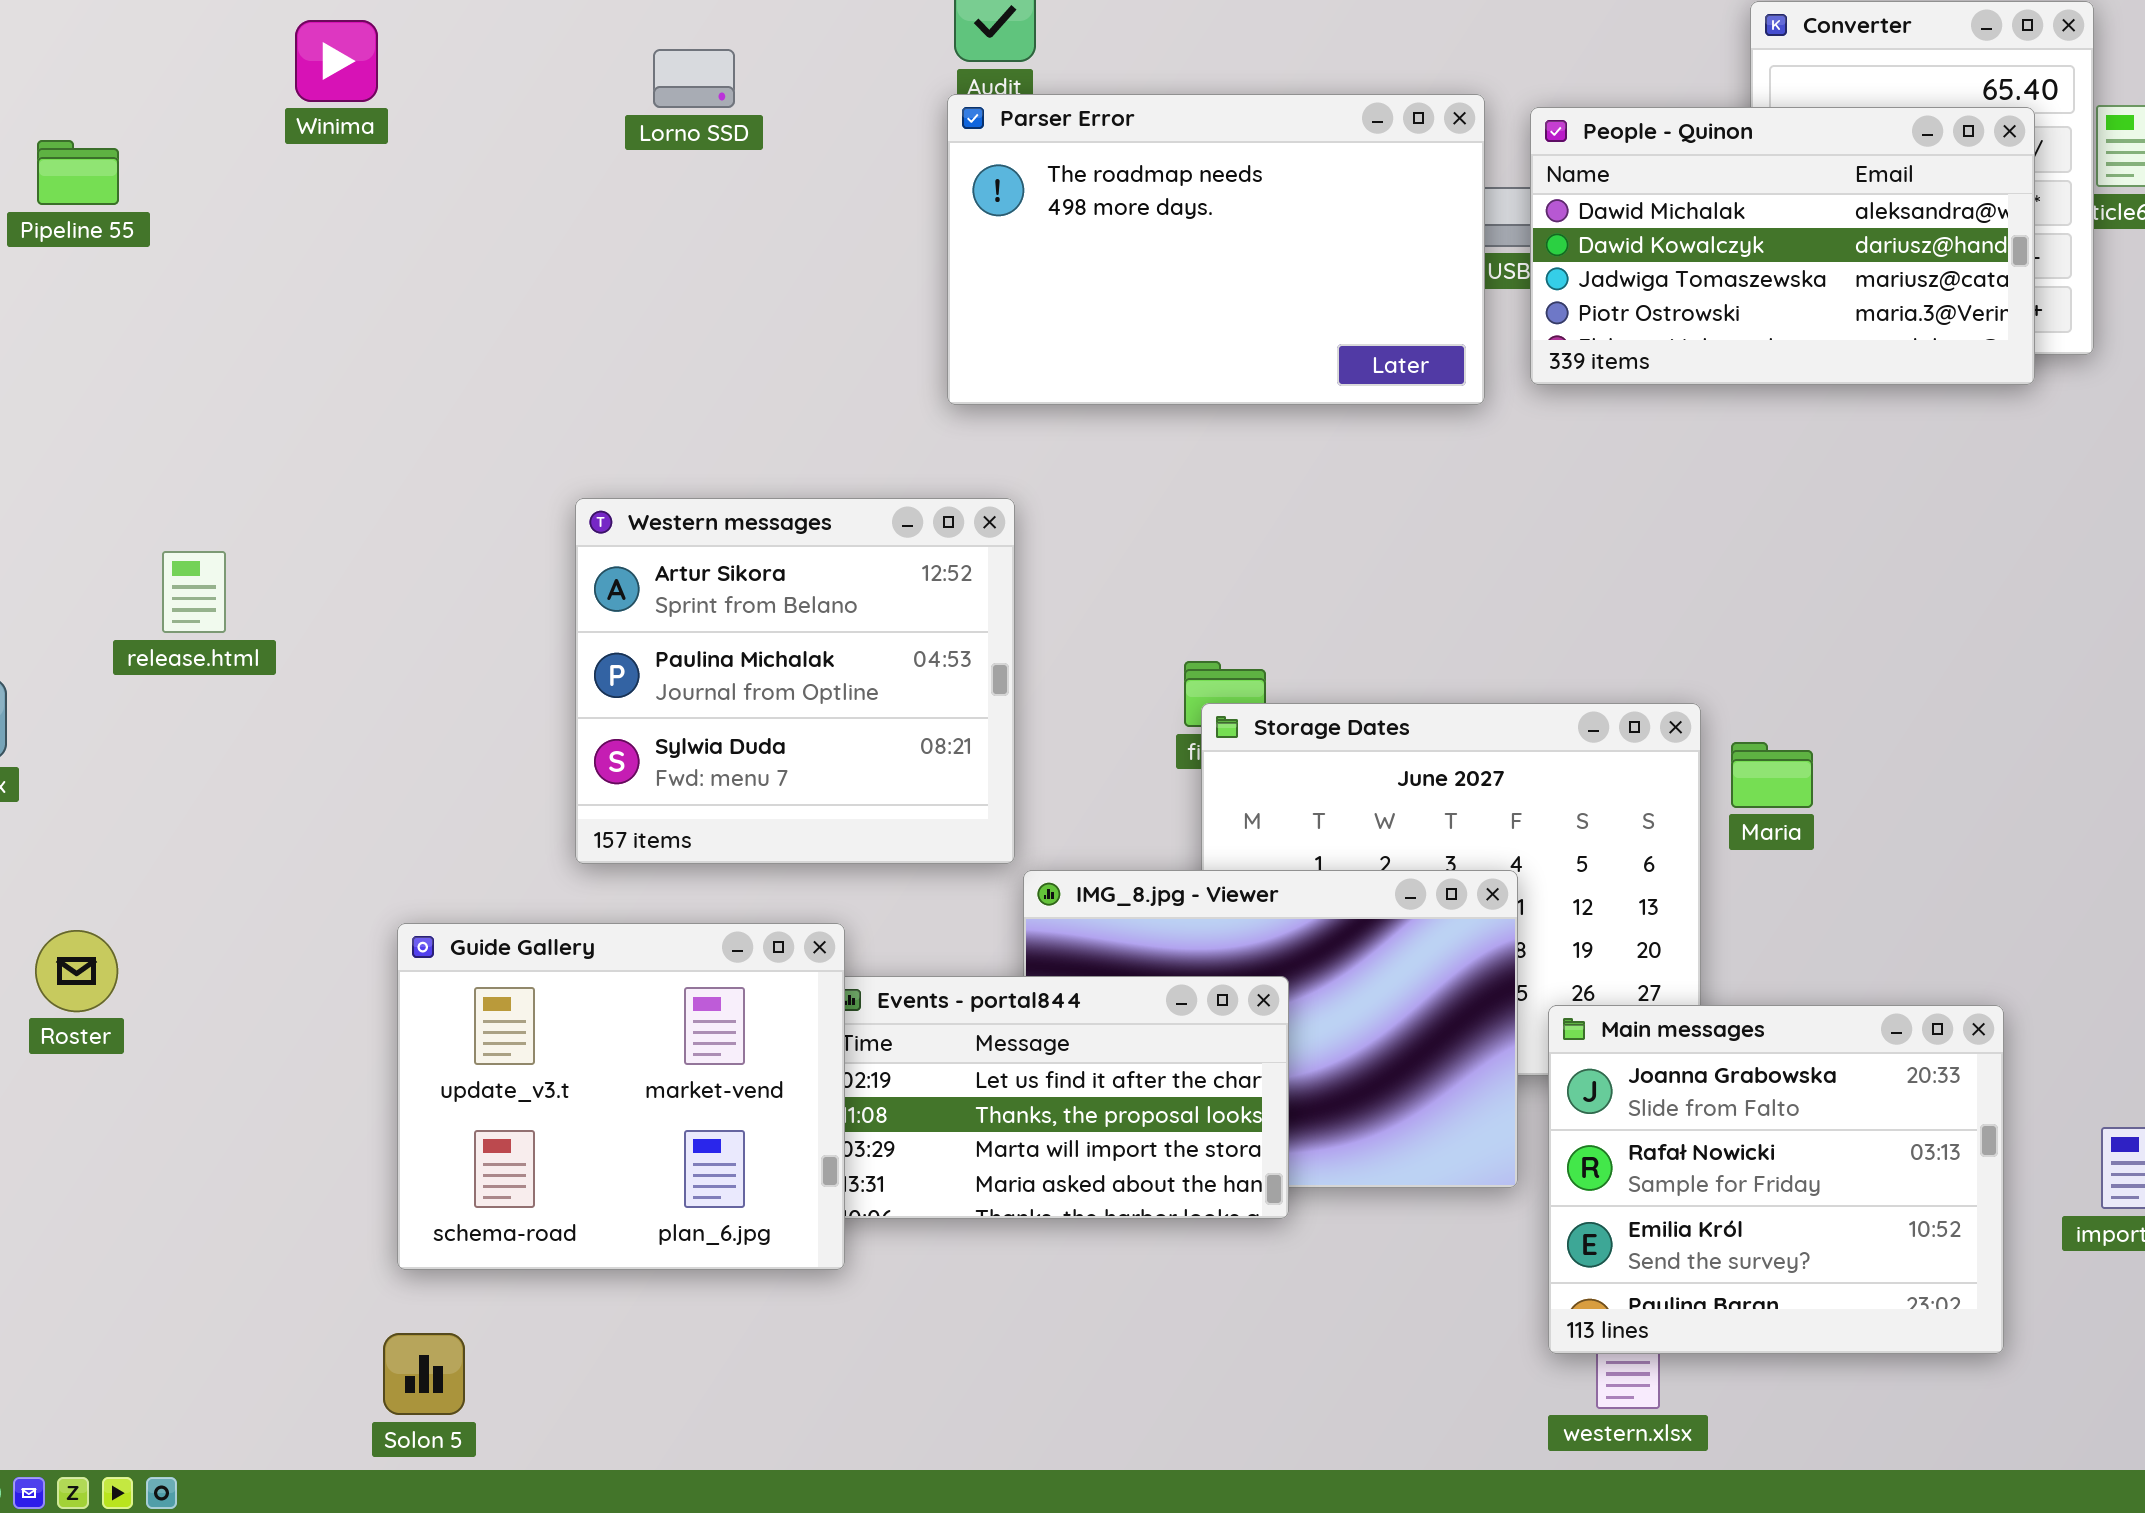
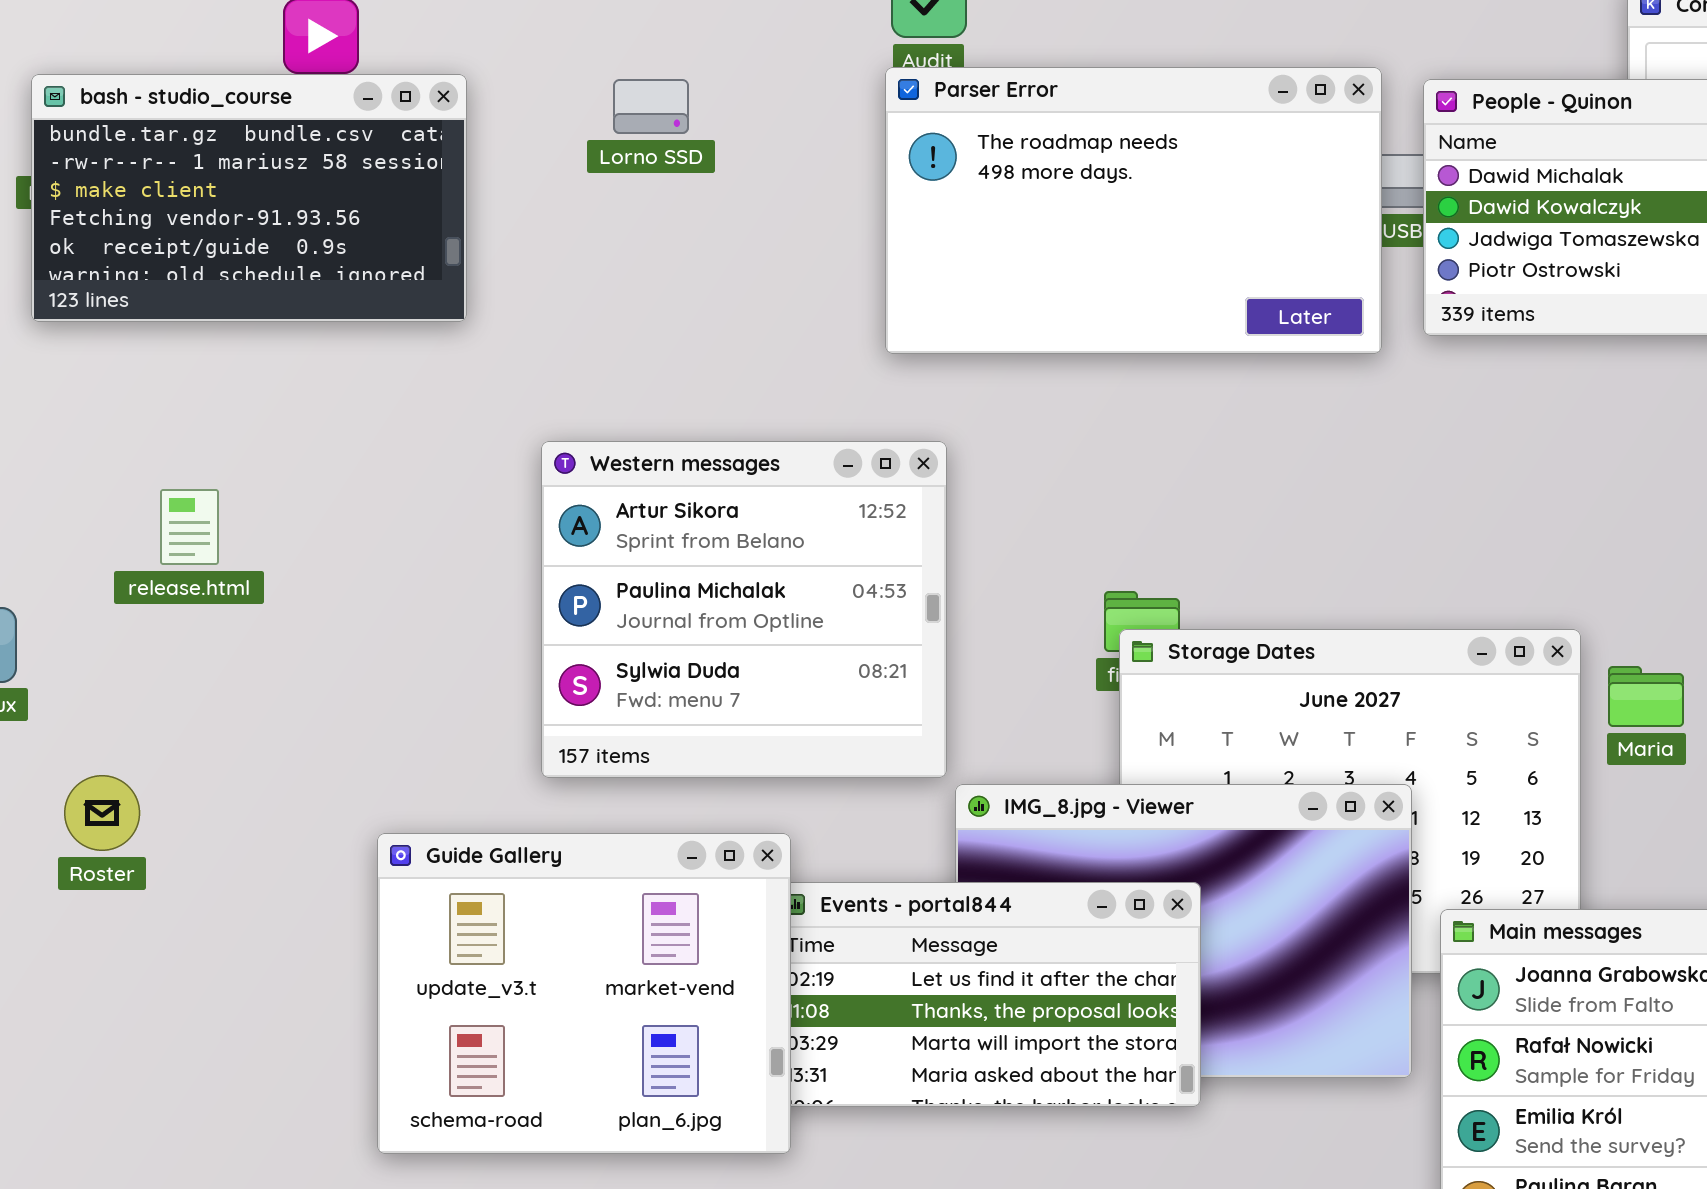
Lorno SSD: [653,49,735,108] -> [613,79,689,134], moved
bash - studio_course: none -> [31,74,467,322], opened
Roster: [35,930,118,1012] -> [64,775,140,851], moved

